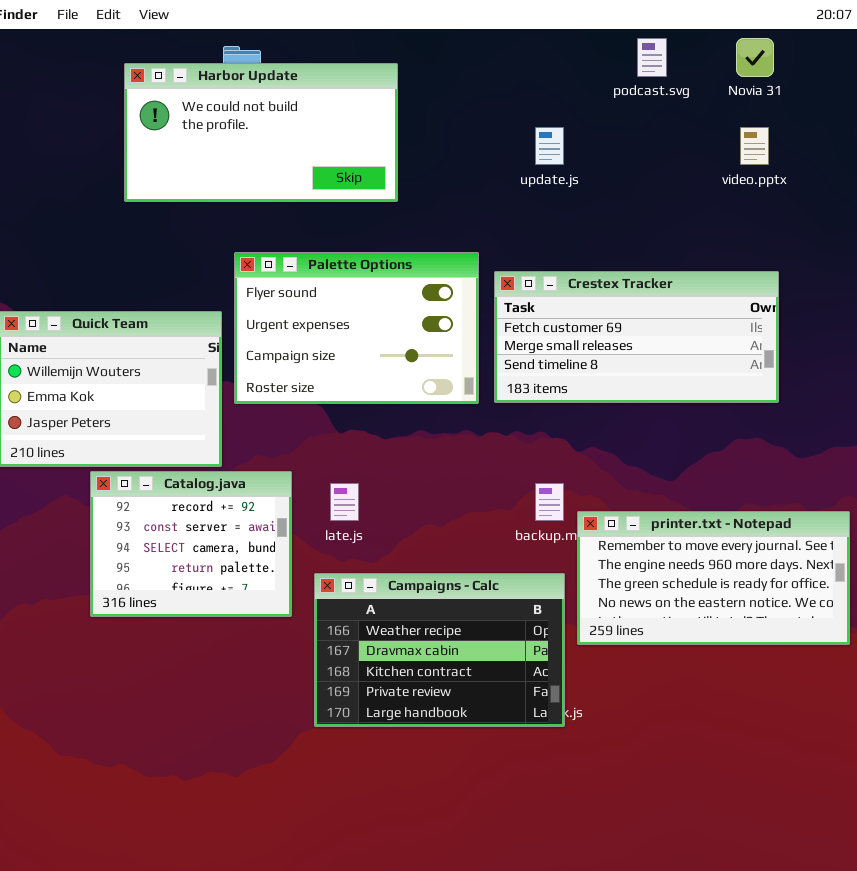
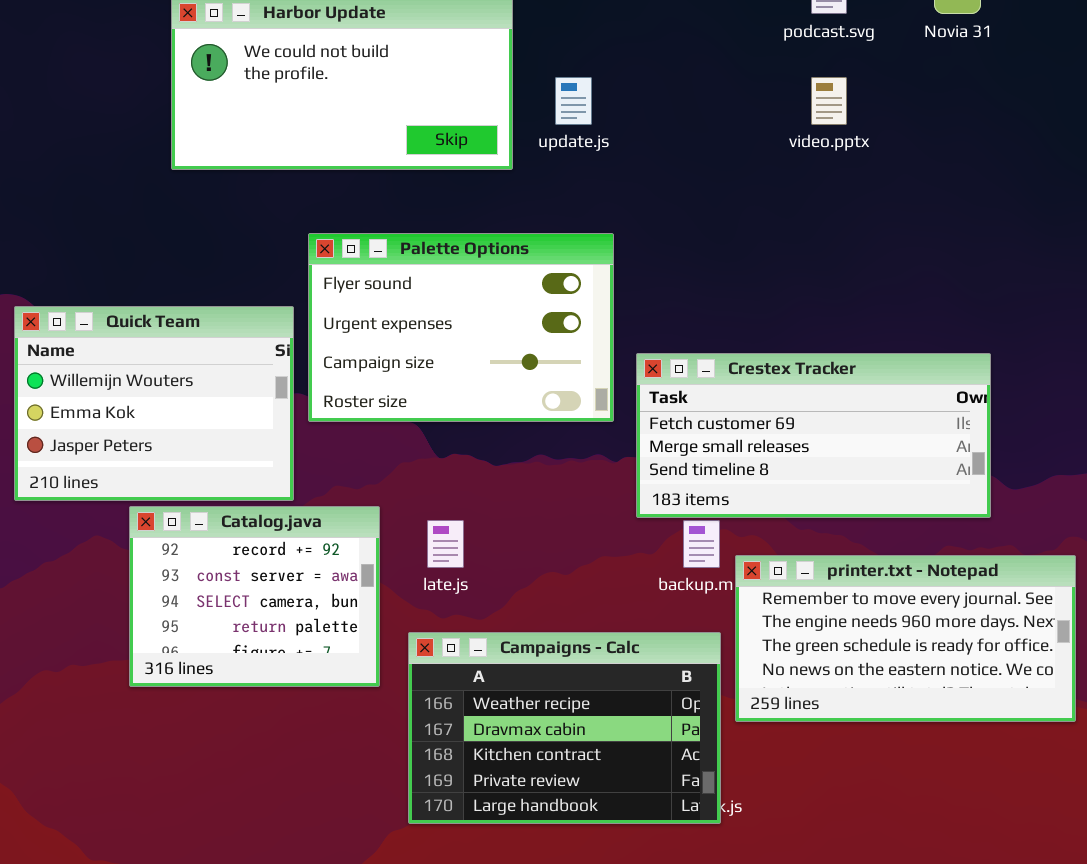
update.js: [535,127,564,165] -> [555,77,592,125], moved
video.pptx: [740,127,769,165] -> [811,77,847,125], moved
Crestex Tracker: [494,271,779,403] -> [636,353,991,518], moved

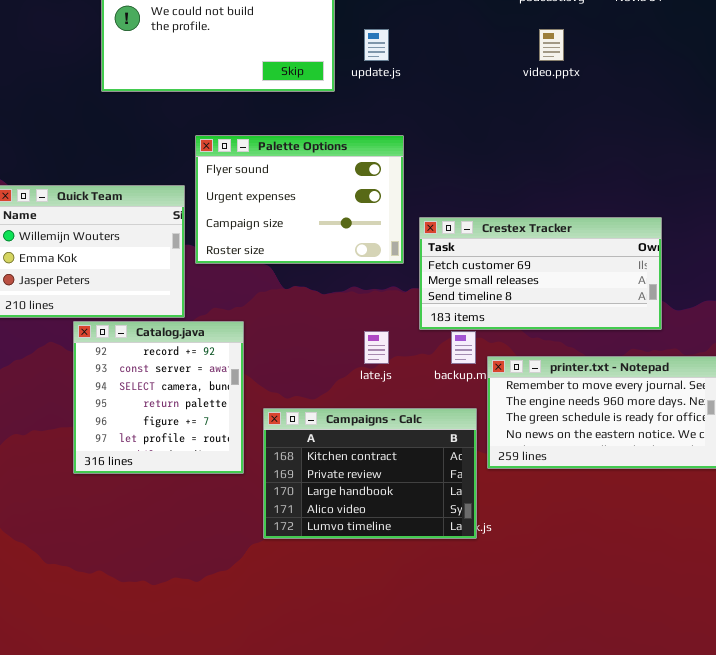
Catalog.java: [129,506,380,687] -> [73,321,244,474], resized
late.js: [427,520,464,568] -> [364,331,389,364], moved
Campaigns - Calc: [408,632,721,824] -> [263,408,477,539], scrolled down 2 rows

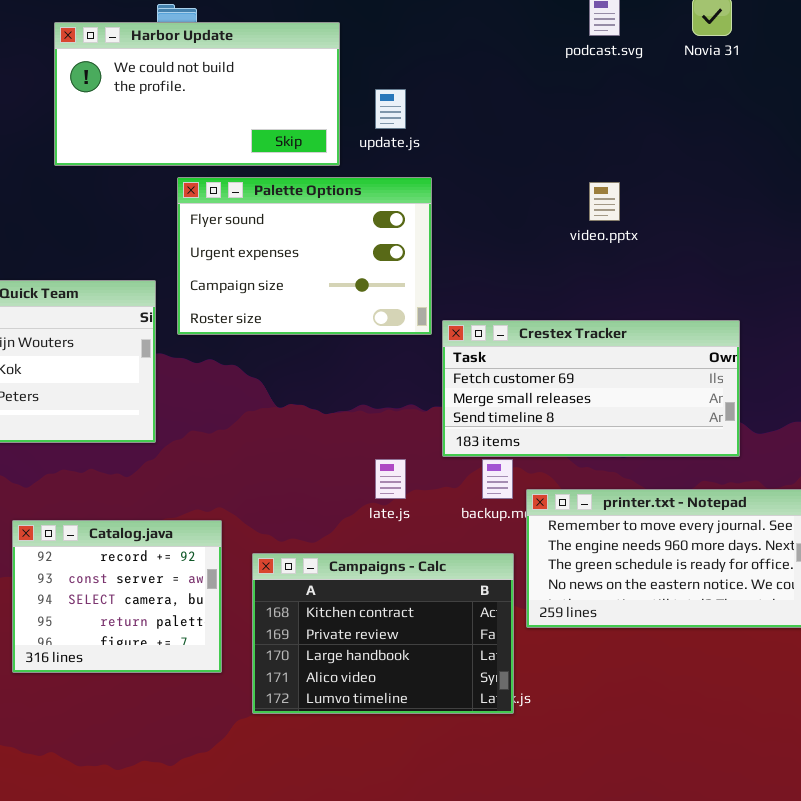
video.pptx: [539,29,564,61] -> [589,182,620,221], moved
Palette Options: [195,135,404,264] -> [177,177,432,335], moved
Catalog.java: [73,321,244,474] -> [12,520,222,673], moved, resized

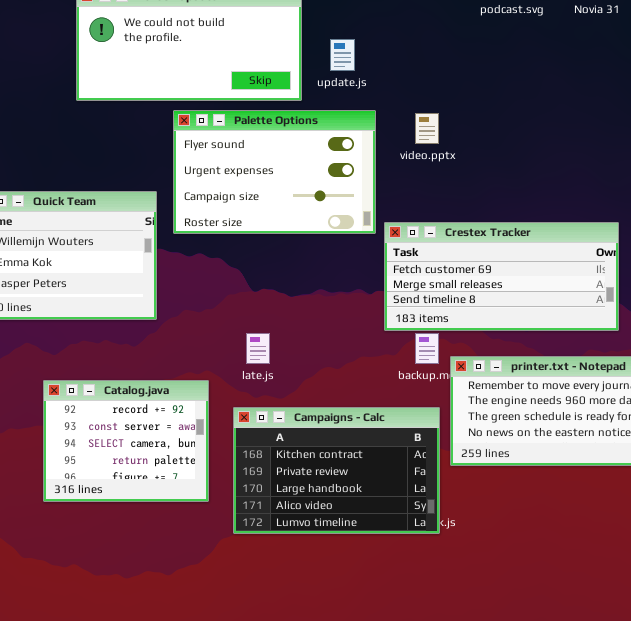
video.pptx: [589,182,620,221] -> [415,113,439,144], moved
late.js: [375,459,406,499] -> [246,333,270,364], moved

